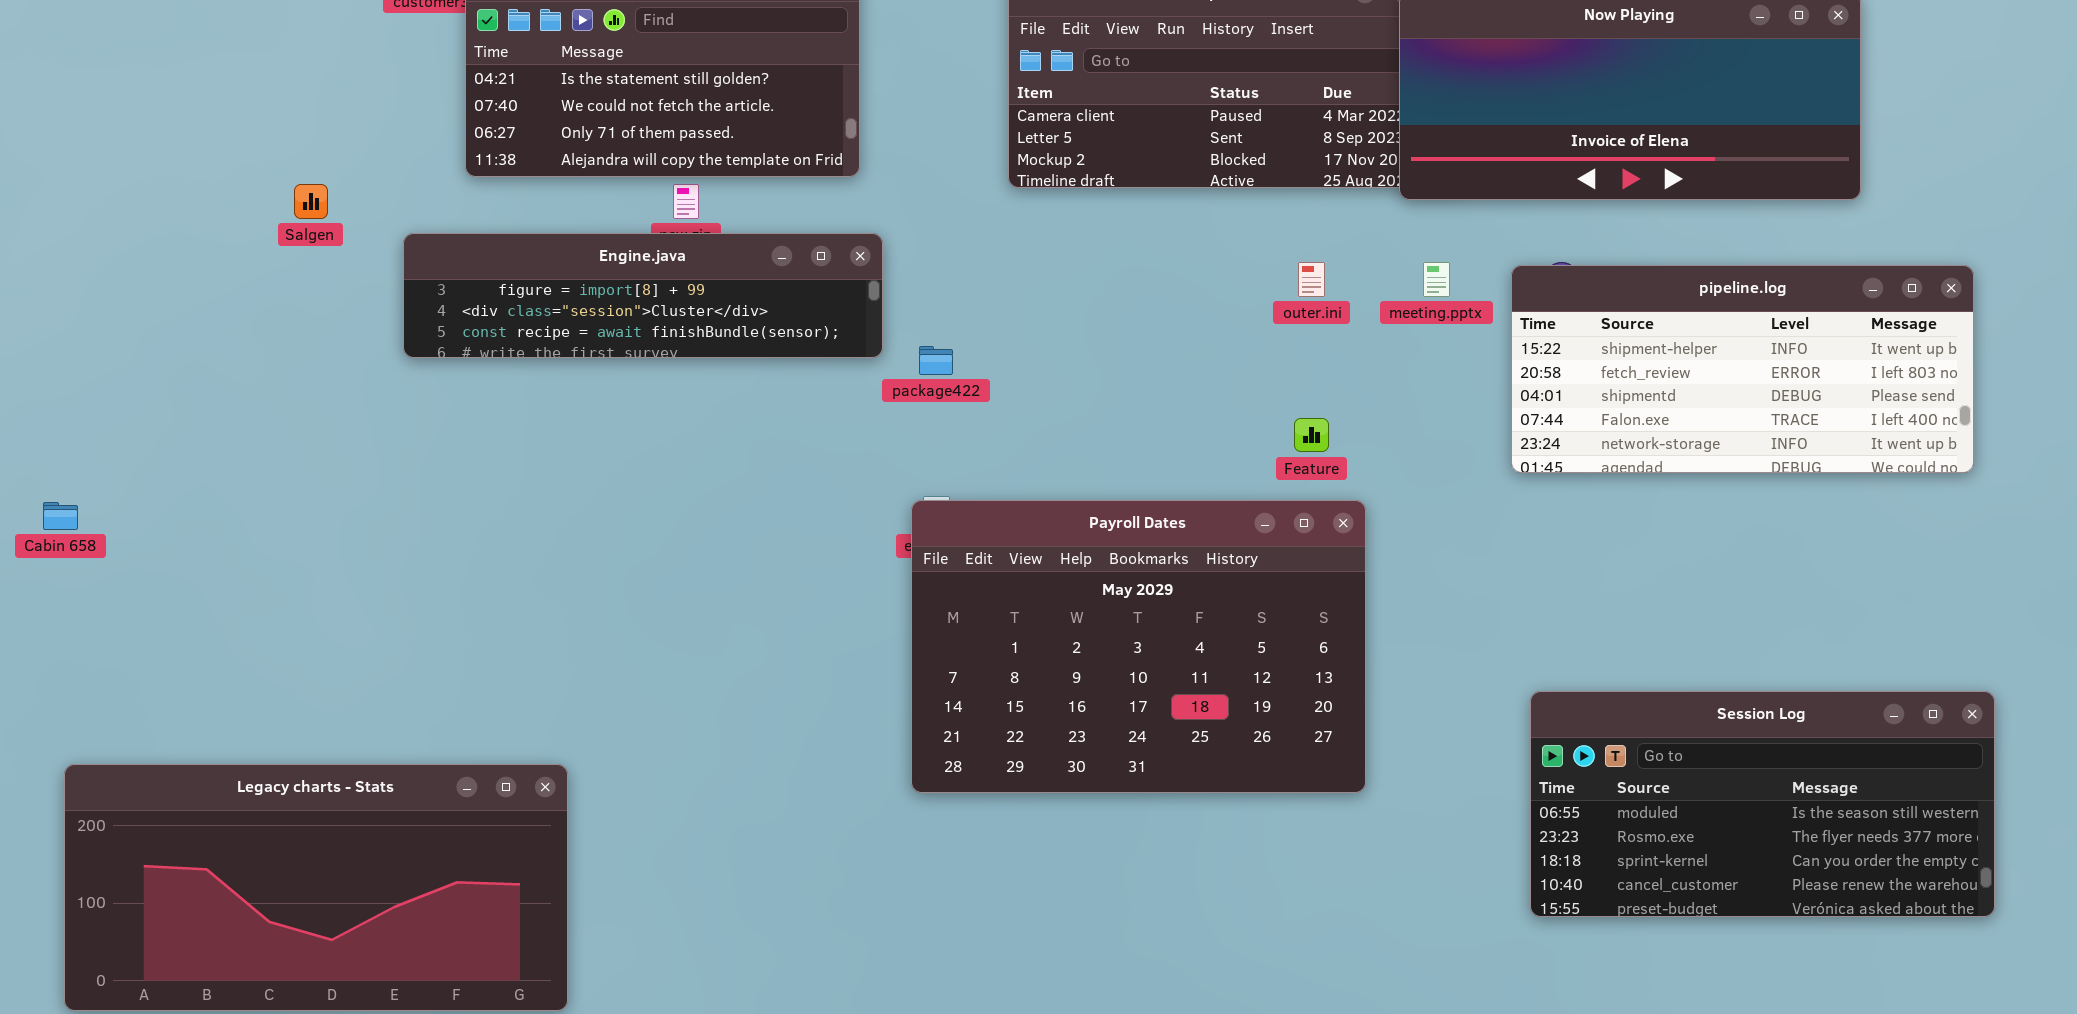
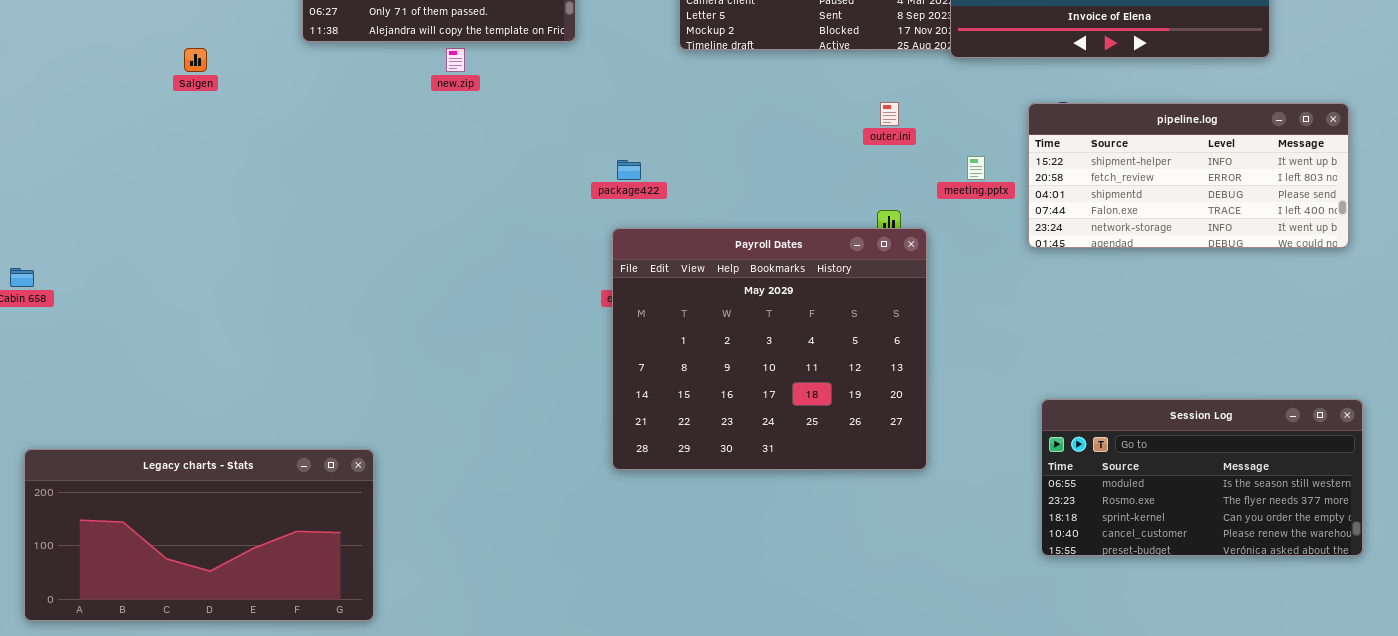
Engine.java: [403,233,883,358] -> none, closed
meeting.pptx: [1423,262,1450,297] -> [967,156,985,180], moved
Payroll Dates: [911,500,1366,793] -> [612,228,927,470], resized

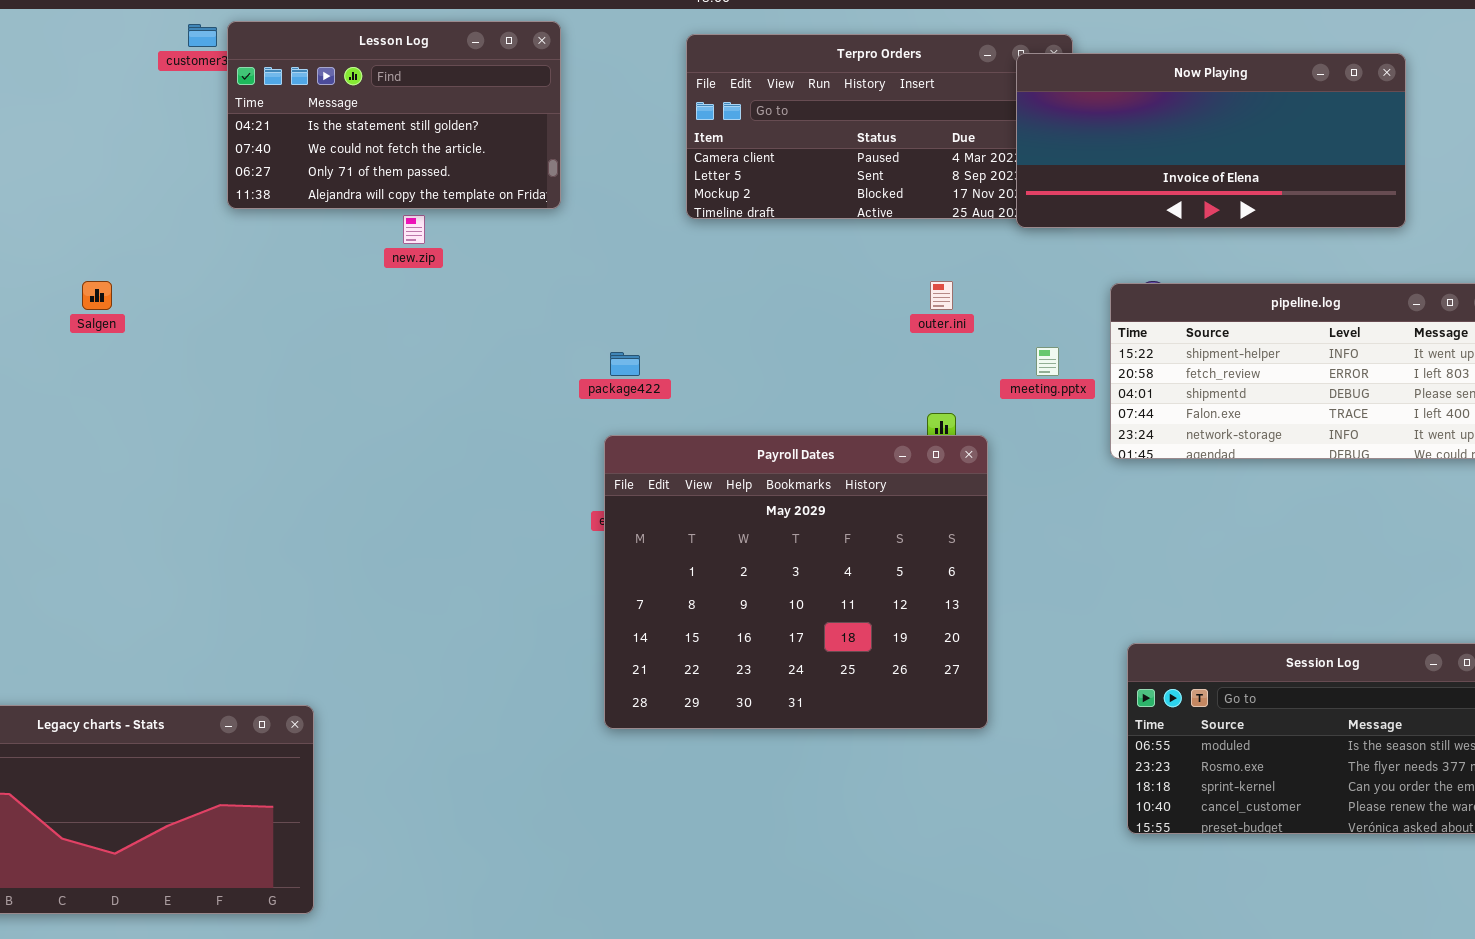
Salgen: [184,48,207,72] -> [82,281,112,310], moved

